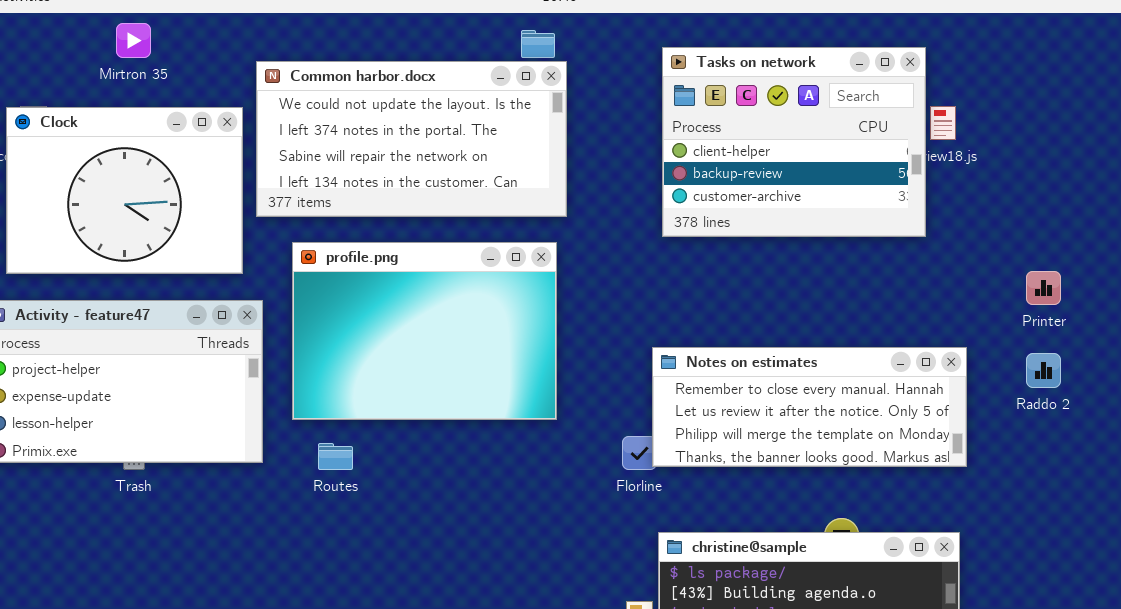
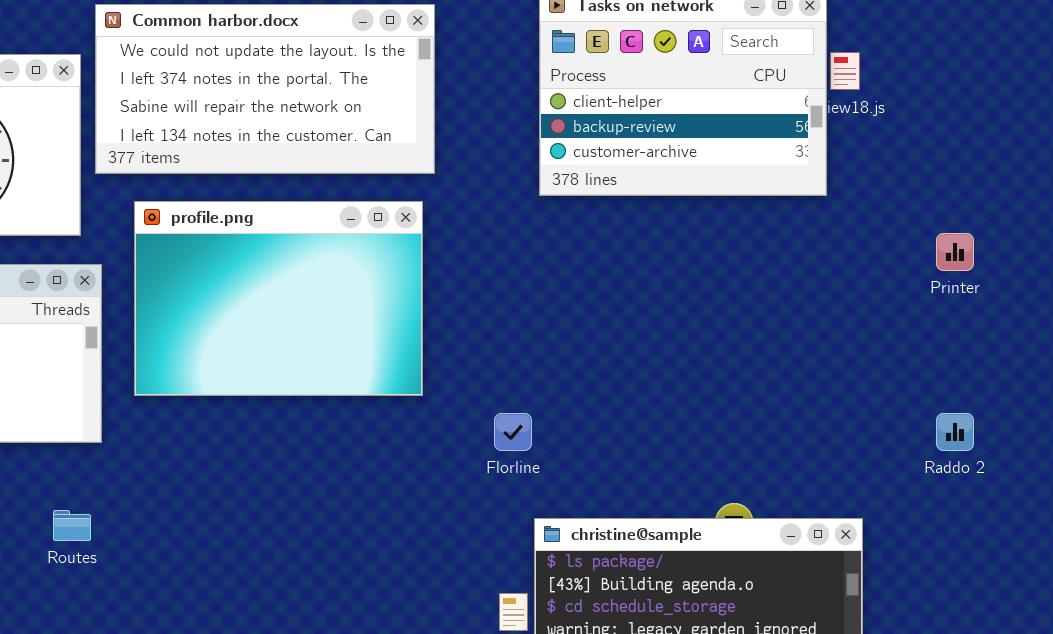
Notes on estimates: [652,347,967,467] -> none, closed
Raddo 2: [1026,353,1061,388] -> [936,413,974,451], moved
Routes: [318,443,353,470] -> [53,510,91,541], moved

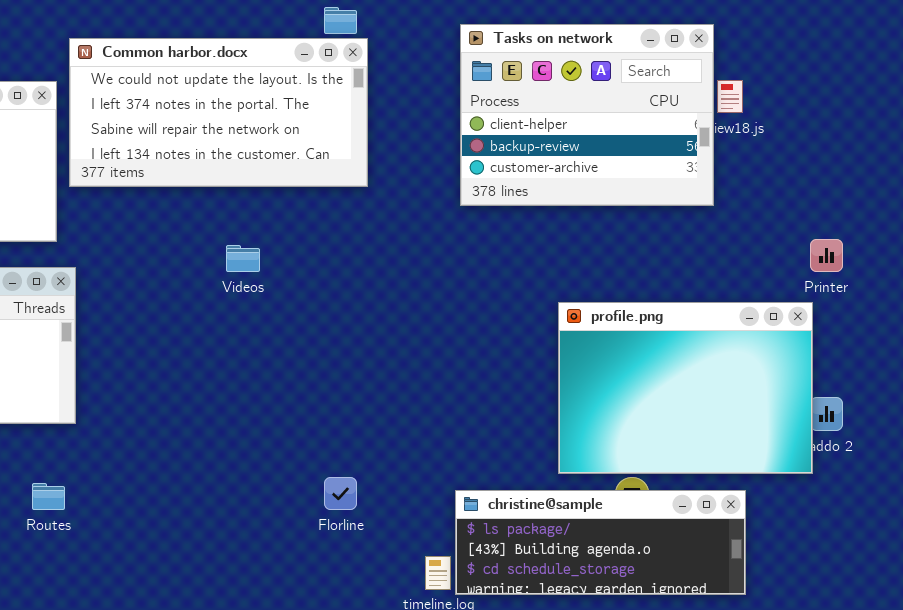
profile.png: [134,201,423,396] -> [558,302,813,474], moved
Florline: [494,413,532,451] -> [324,477,357,510], moved

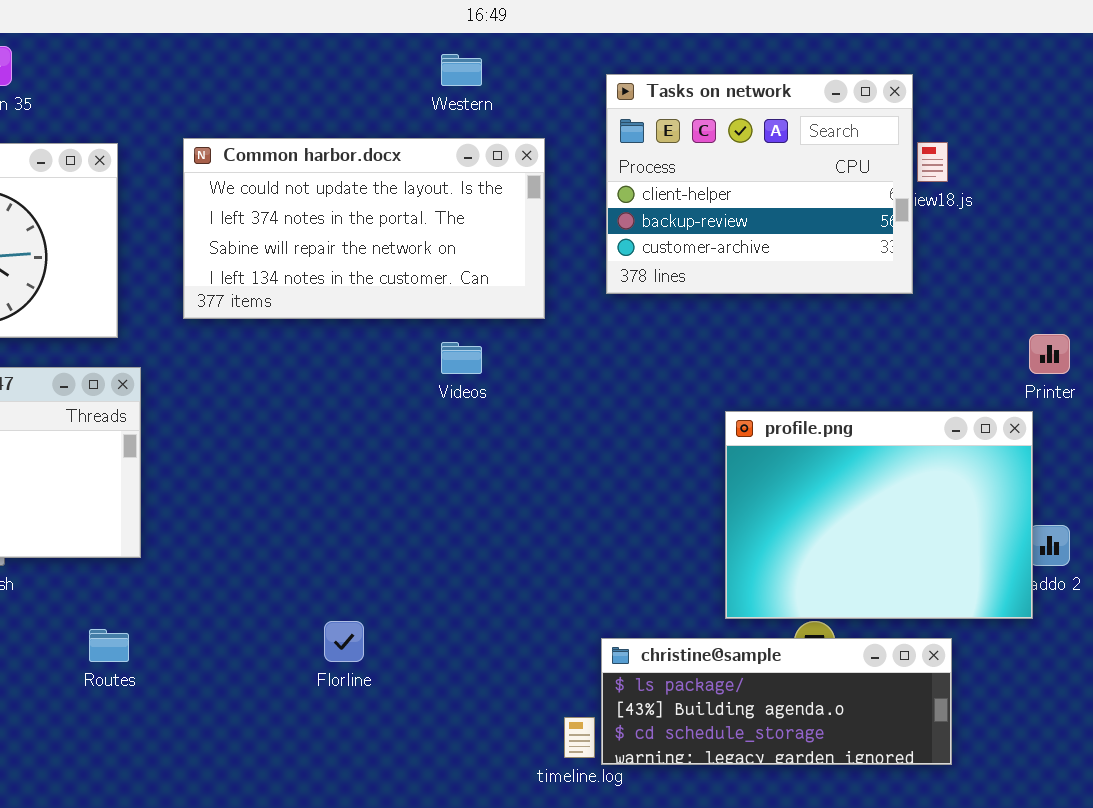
Common harbor.docx: [69,38,368,187] -> [183,138,545,319], moved
Videos: [226,245,260,272] -> [441,342,482,374], moved
Florline: [324,477,357,510] -> [324,621,364,662], moved

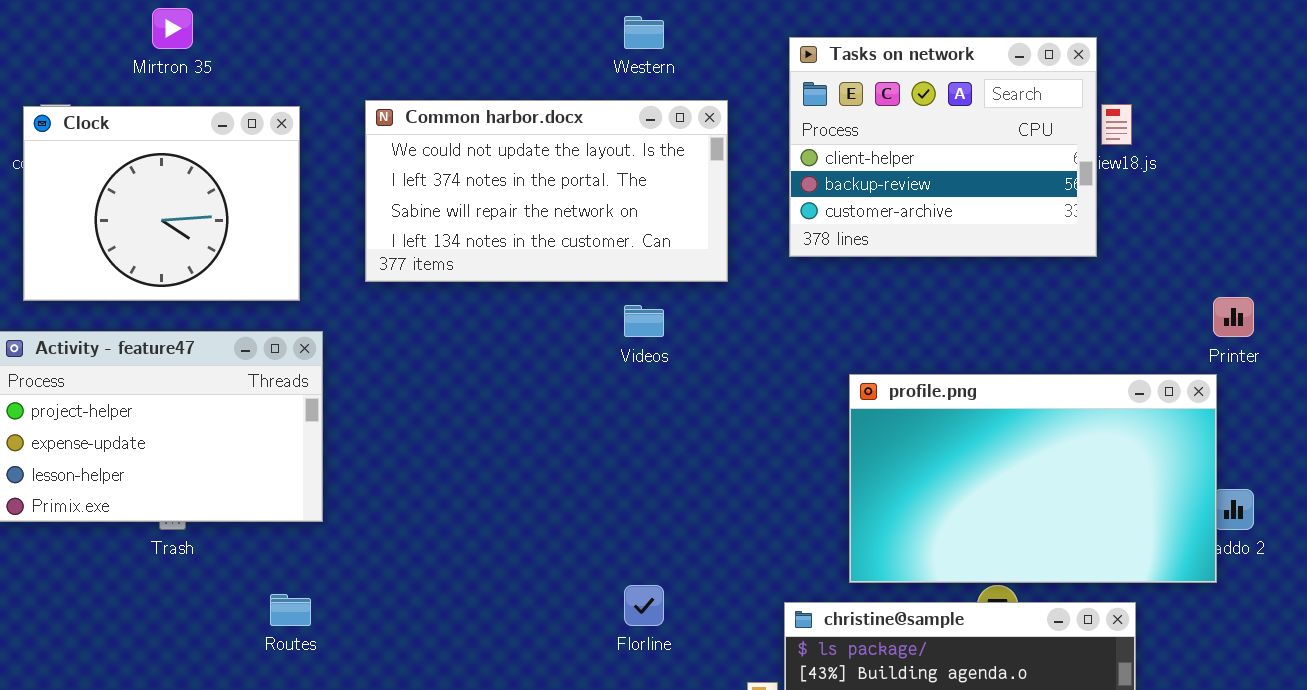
profile.png: [725,411,1033,619] -> [849,374,1217,583], resized
Florline: [324,621,364,662] -> [624,585,664,626], moved

